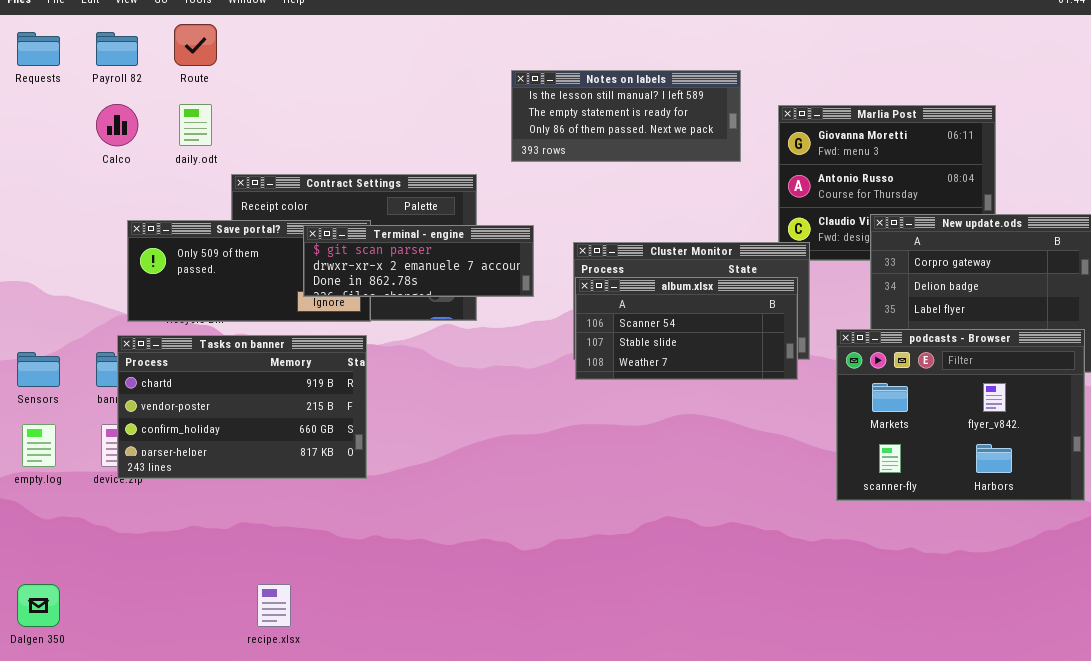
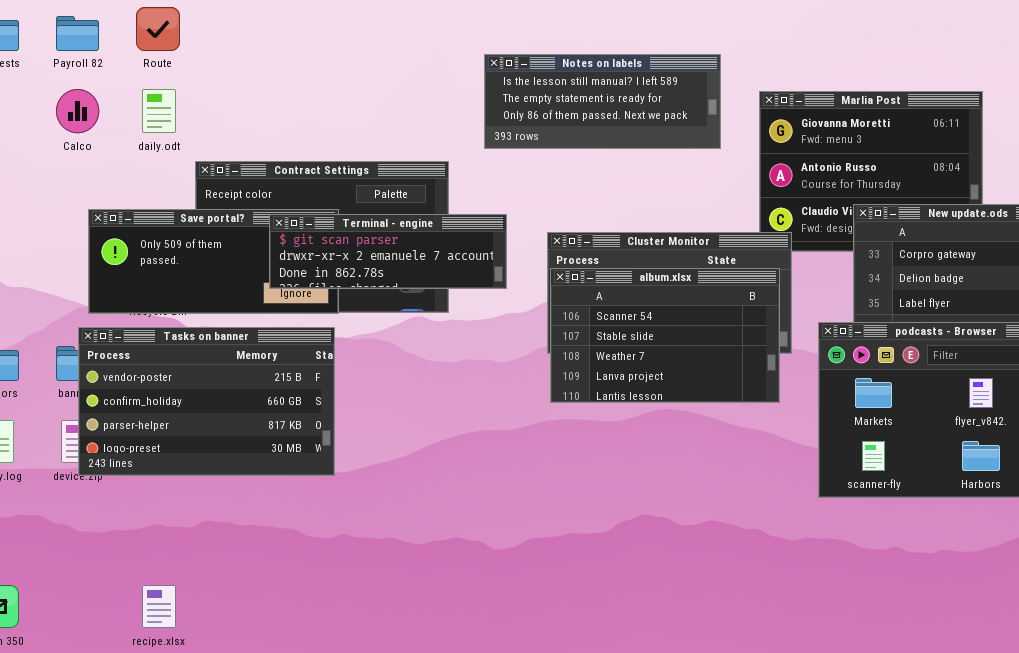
album.xlsx: [575,277,798,380] -> [550,268,780,403], resized
Tasks on banner: [117,335,367,479] -> [78,327,335,476], scrolled down 1 row
recipe.xlsx: [257,584,291,627] -> [142,585,176,628], moved

